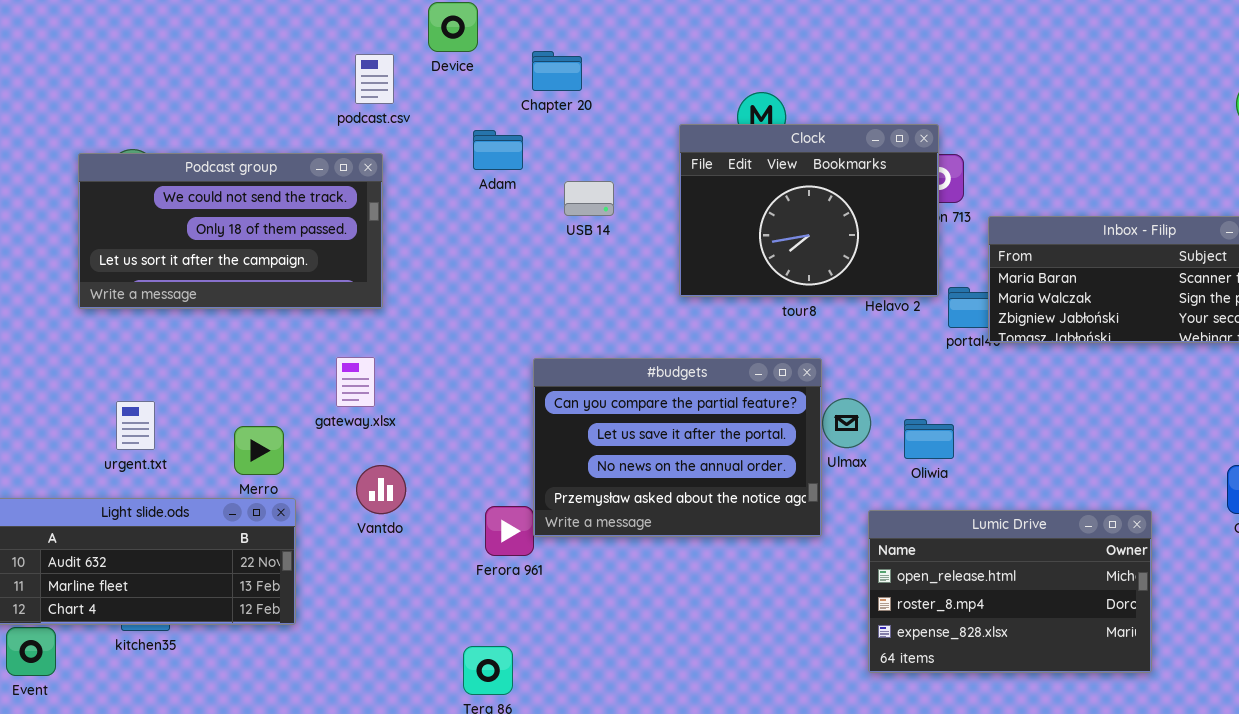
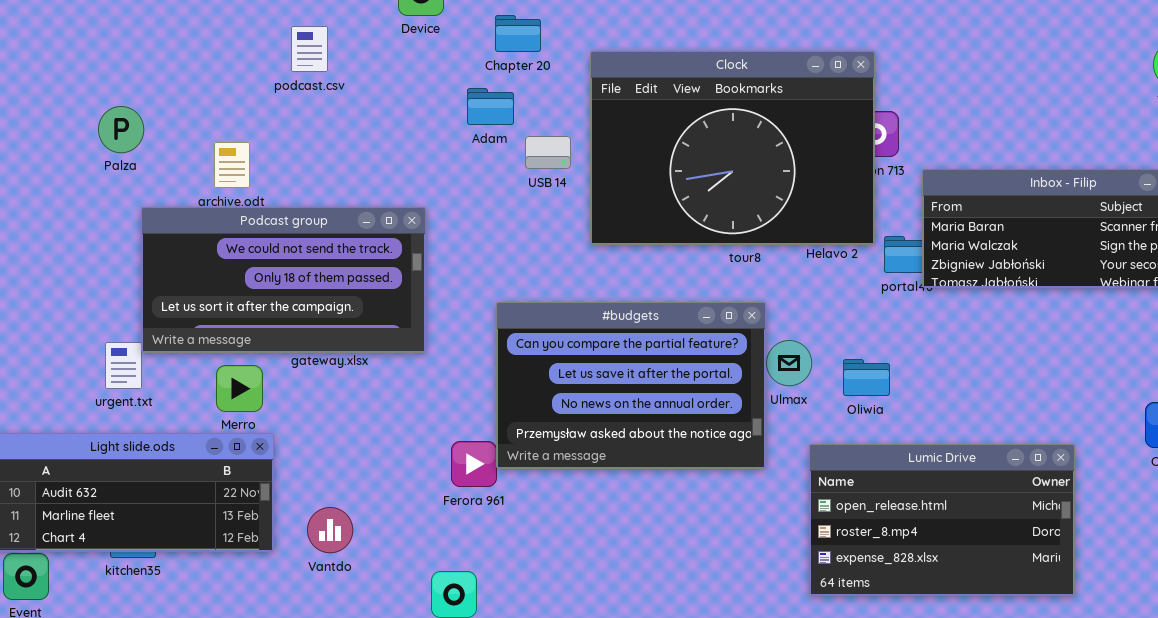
podcast.csv: [355,54,394,104] -> [291,26,328,72], moved
Clock: [679,124,939,297] -> [590,51,875,245], resized
Adam: [473,130,523,170] -> [467,88,514,125], moved
Podcast group: [78,153,383,309] -> [141,207,426,353], moved
Vantdo: [356,465,406,514] -> [307,507,353,553], moved

